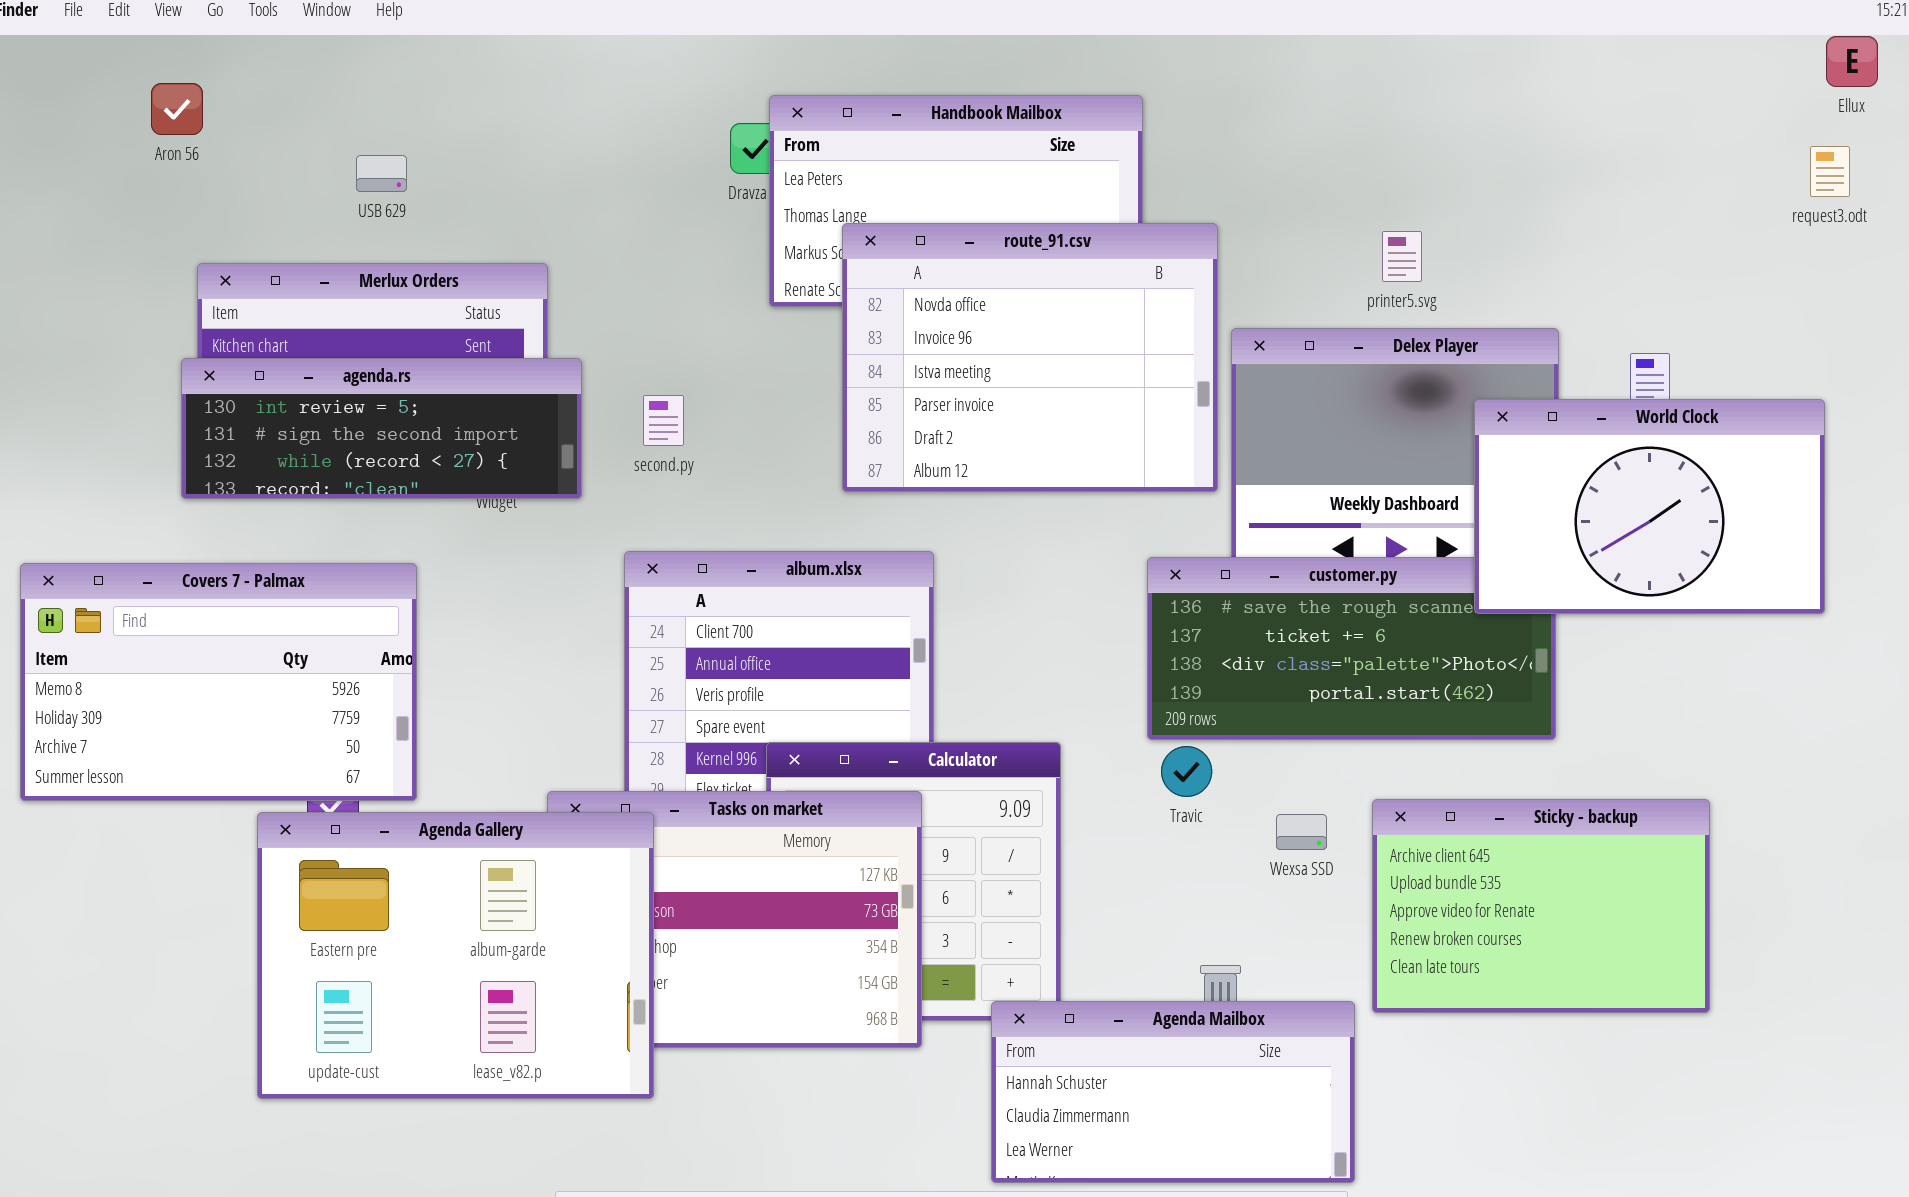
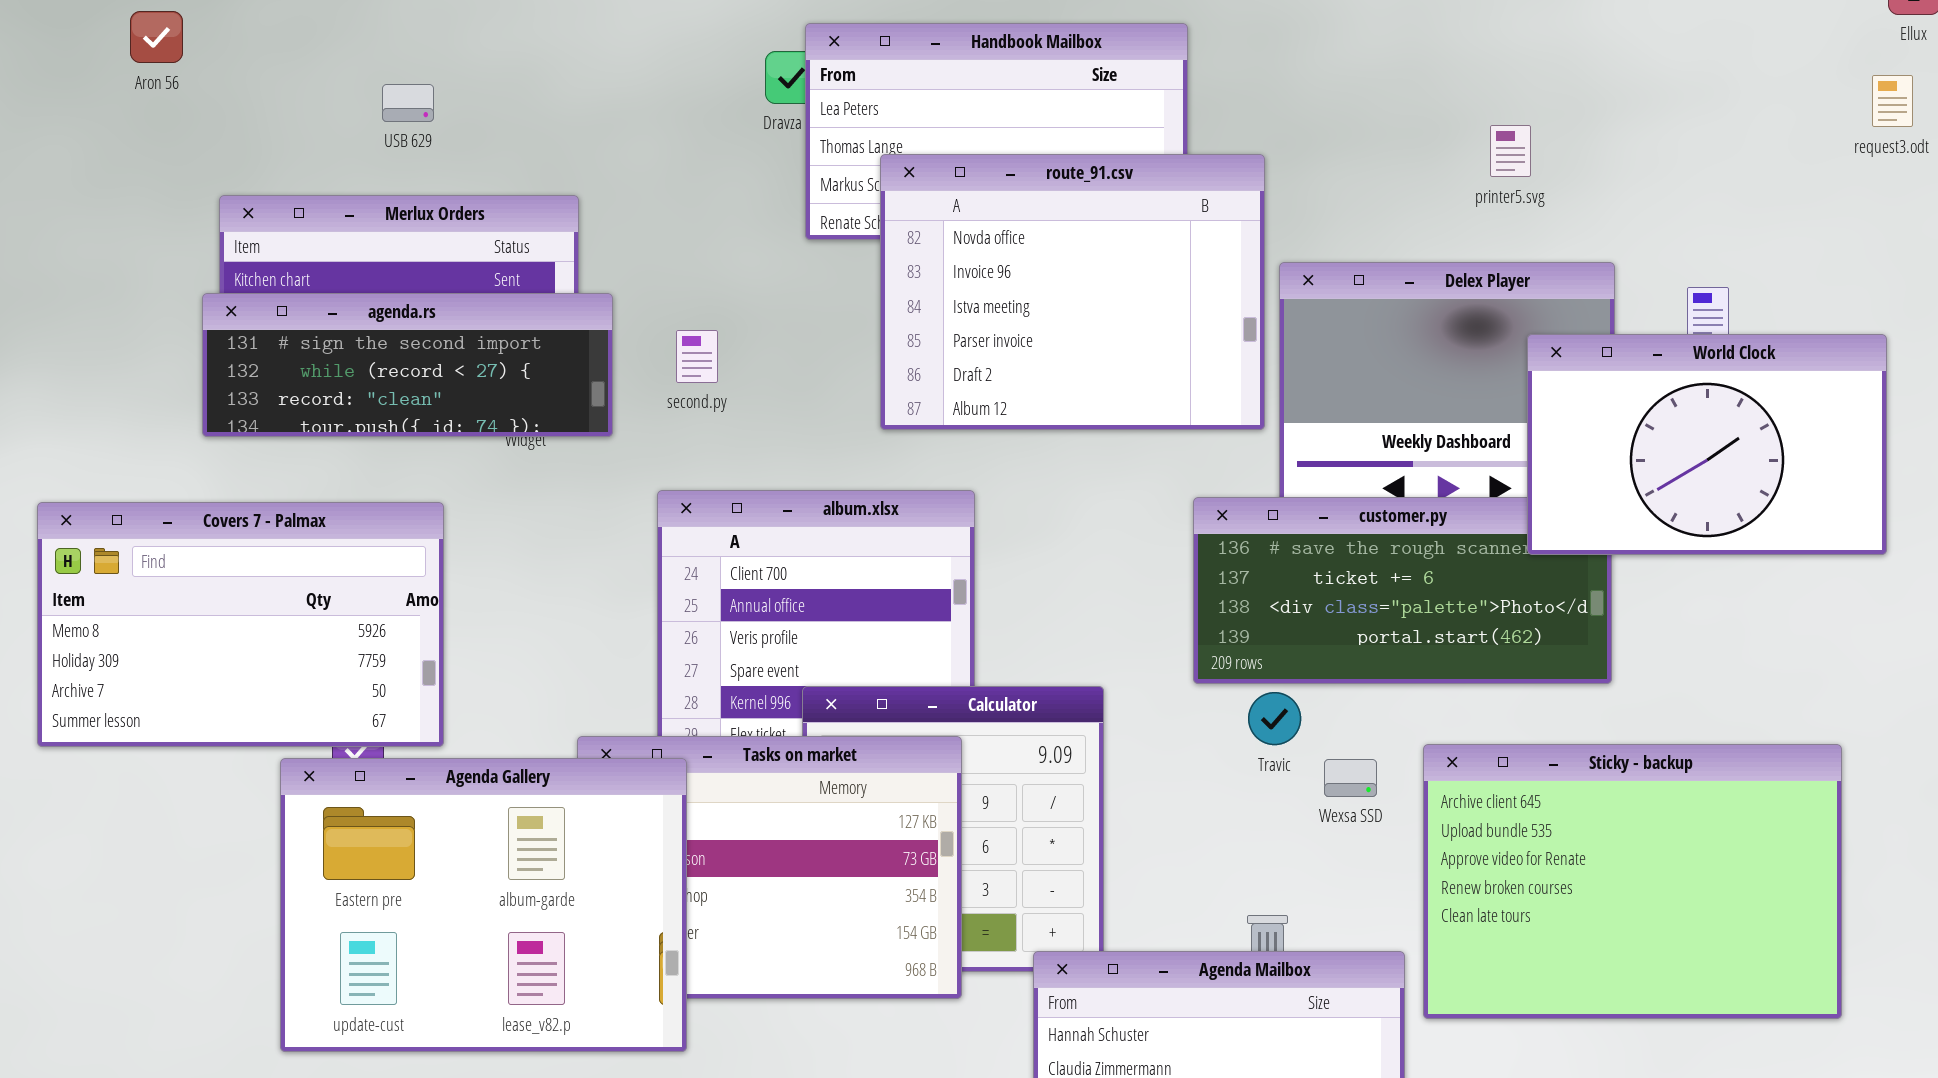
Aron 56: [151,83,203,135] -> [130,11,183,63], moved
printer5.svg: [1382,231,1422,282] -> [1490,125,1531,177], moved
agenda.rs: [181,358,582,499] -> [202,293,613,437], scrolled down 1 row
Travic: [1161,746,1212,797] -> [1248,692,1301,745], moved
Sticky - backup: [1372,799,1710,1013] -> [1423,744,1842,1019], resized

